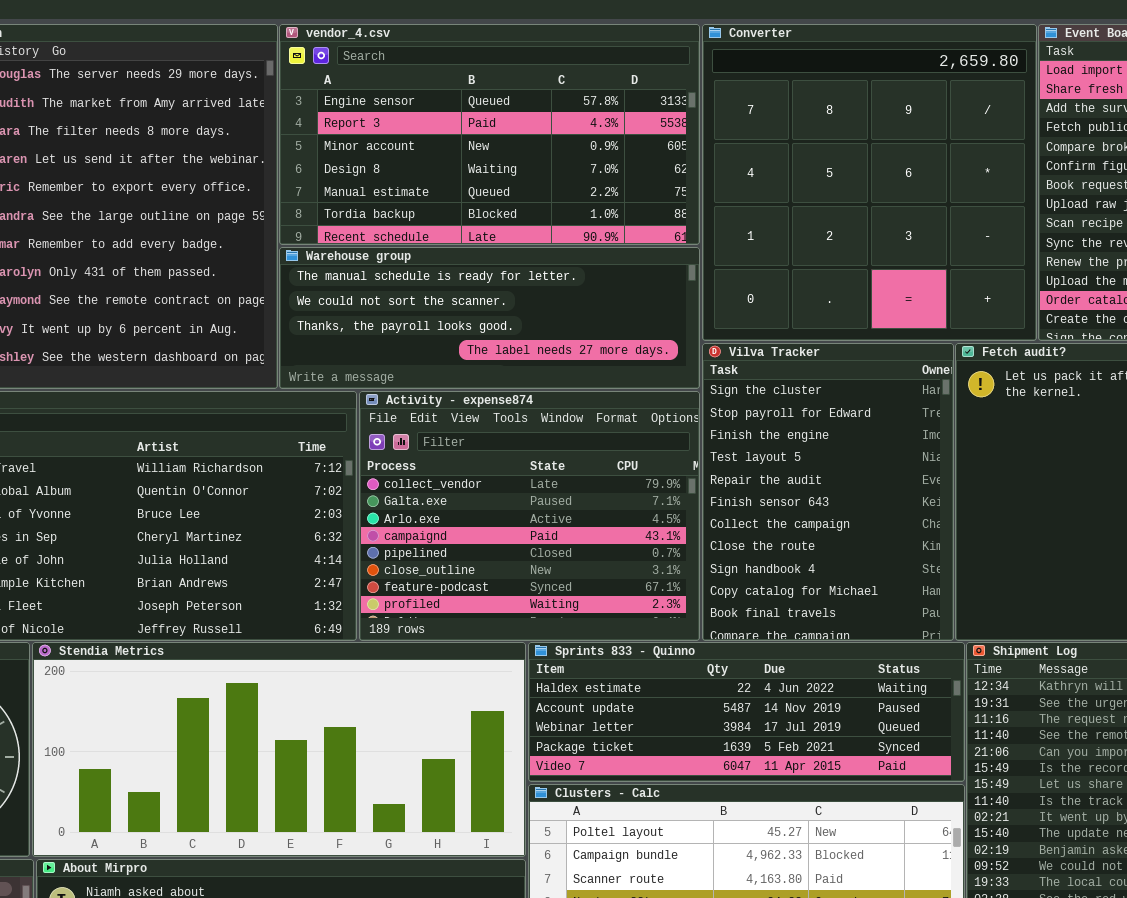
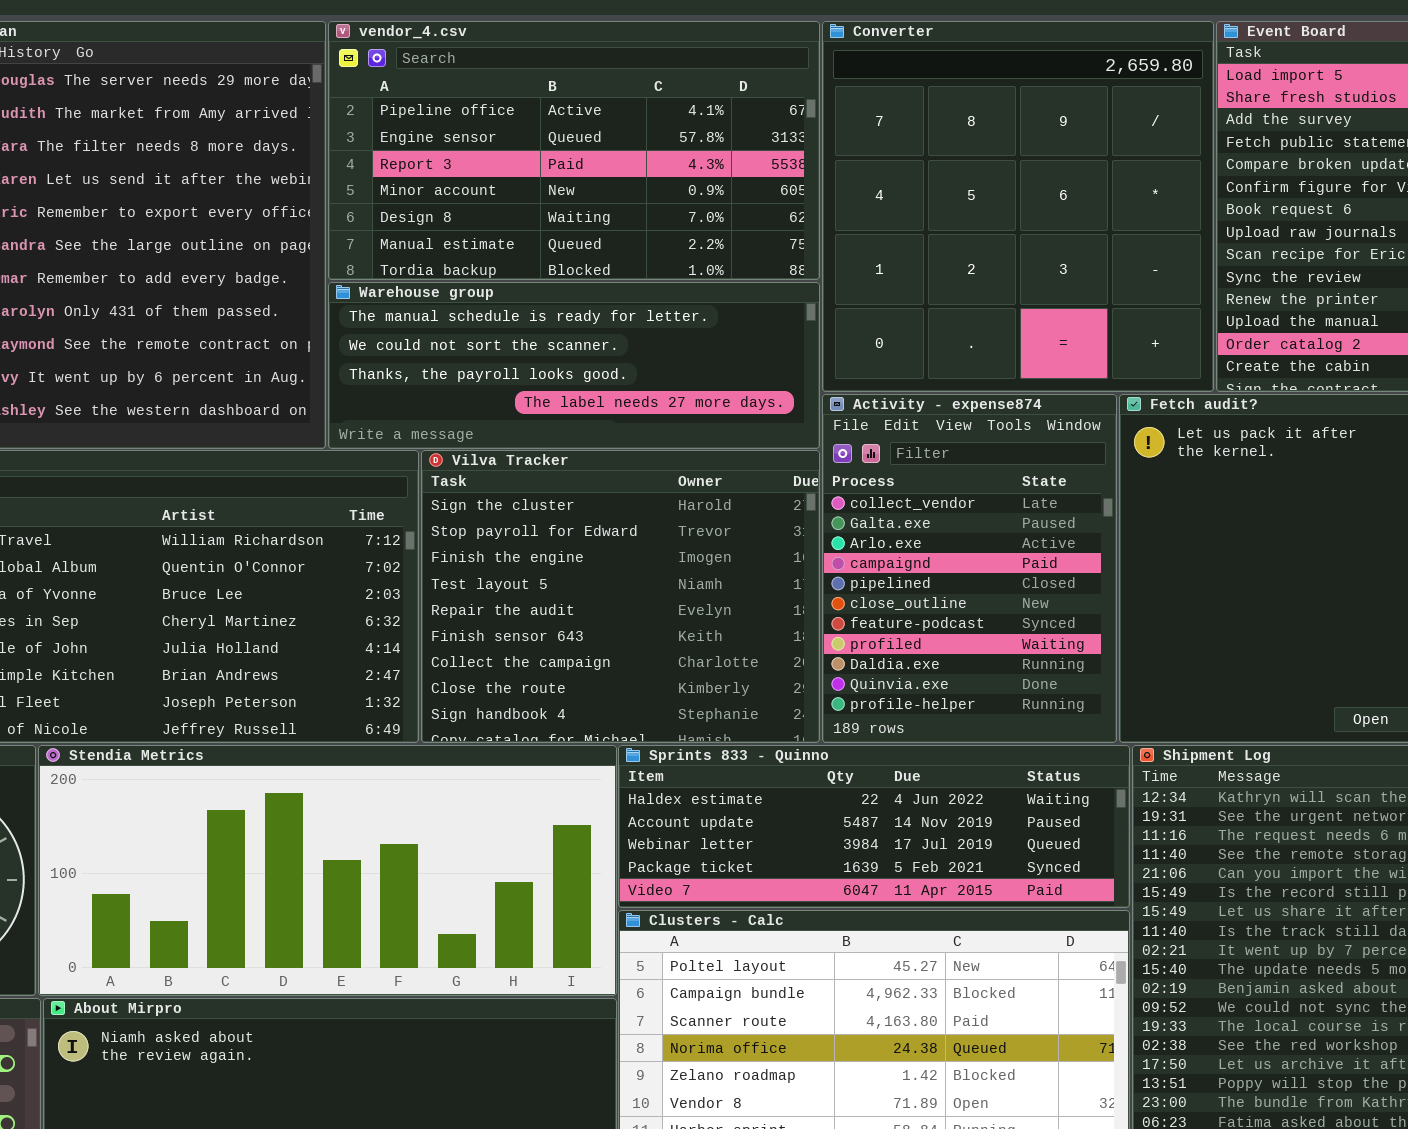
vendor_4.csv: [279,24,700,245] -> [328,21,820,280], scrolled up 1 row
Vilva Tracker: [702,343,954,641] -> [421,450,820,743], moved, resized
Activity - expense874: [359,391,700,641] -> [822,394,1117,743], moved, resized

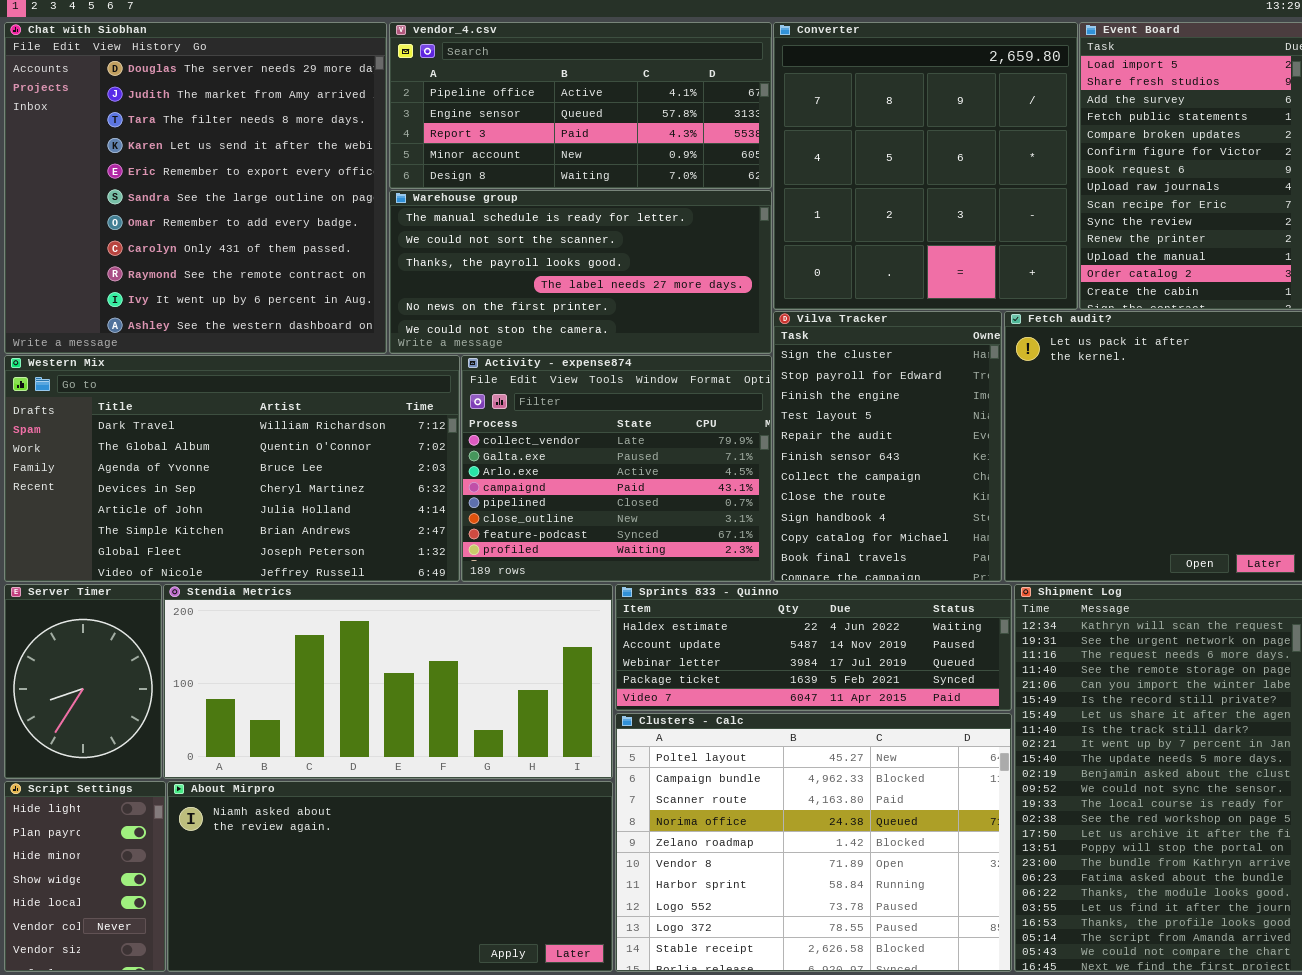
vendor_4.csv: [328,21,820,280] -> [389,22,772,189], resized
Warehouse group: [328,282,820,449] -> [389,190,772,354], resized
Activity - expense874: [822,394,1117,743] -> [461,355,772,582], moved, resized
Vilva Tracker: [421,450,820,743] -> [773,311,1002,582], moved, resized

